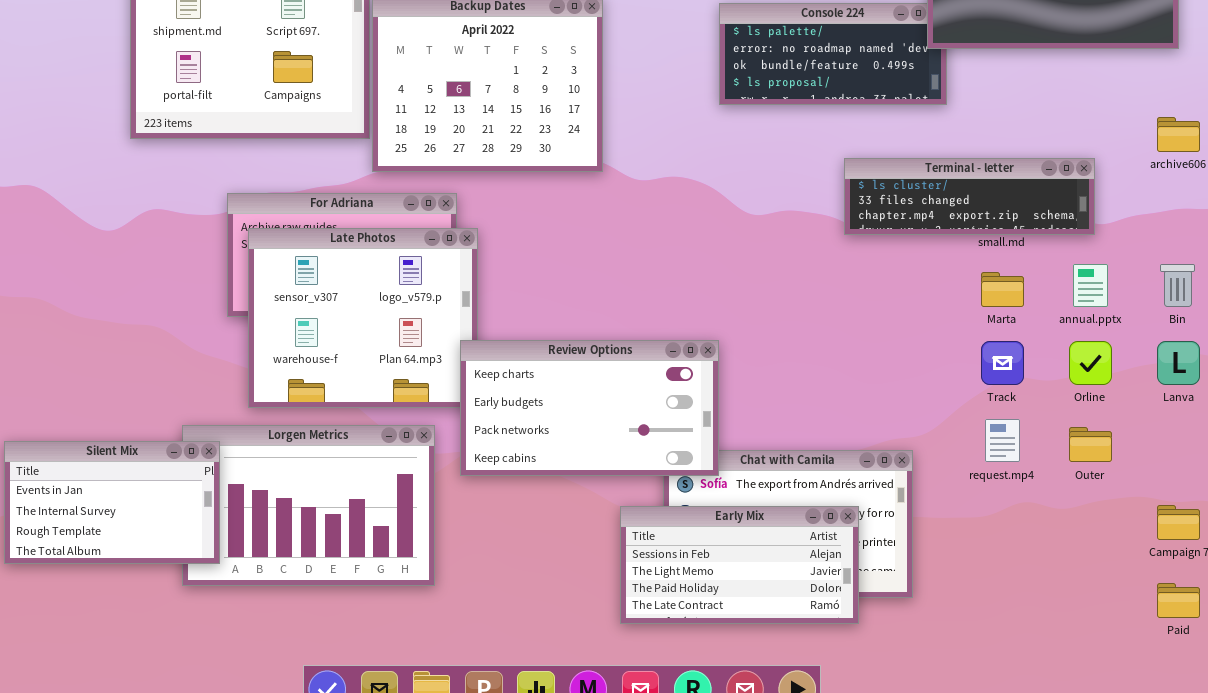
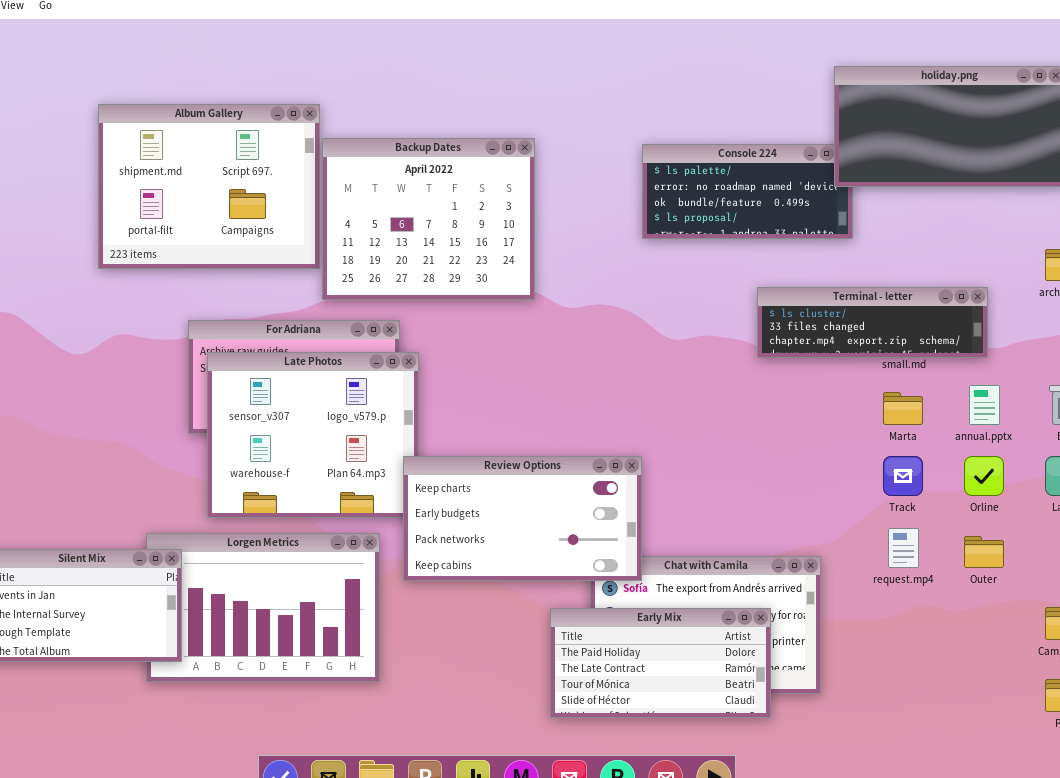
Early Mix: [620,506,859,624] -> [550,608,771,718], scrolled down 2 rows

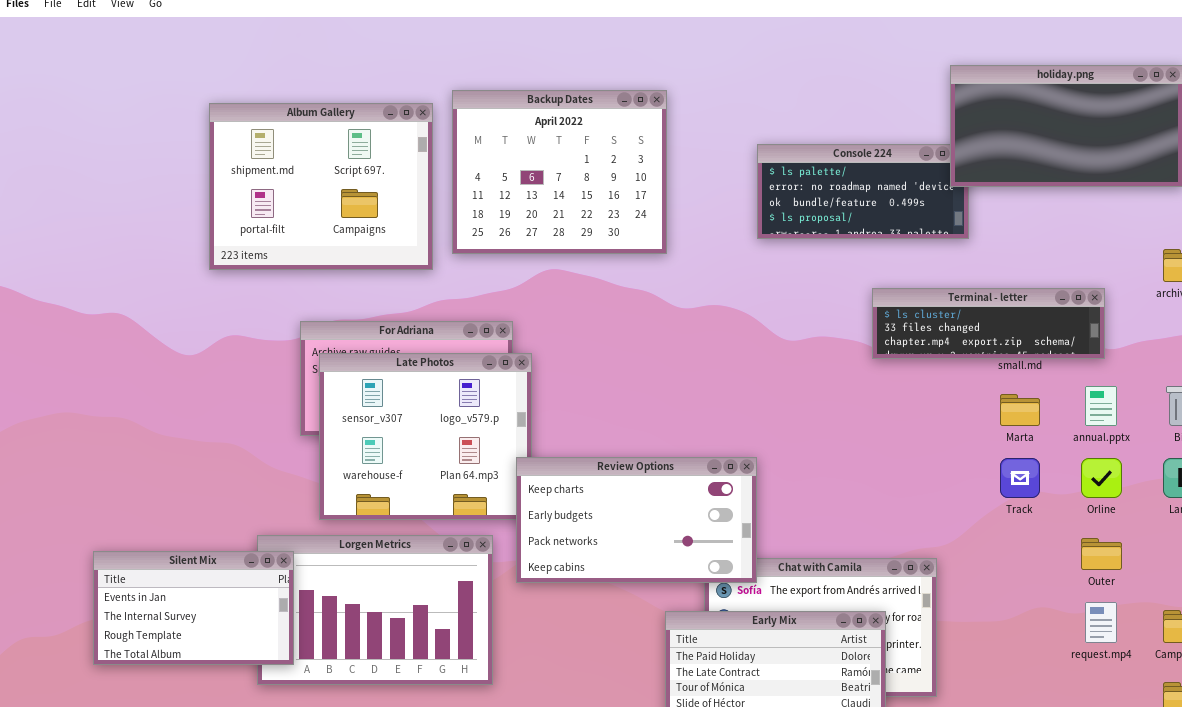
Backup Dates: [322,138,535,300] -> [452,90,667,254], moved
request.mp4: [888,528,919,568] -> [1085,602,1117,643], moved

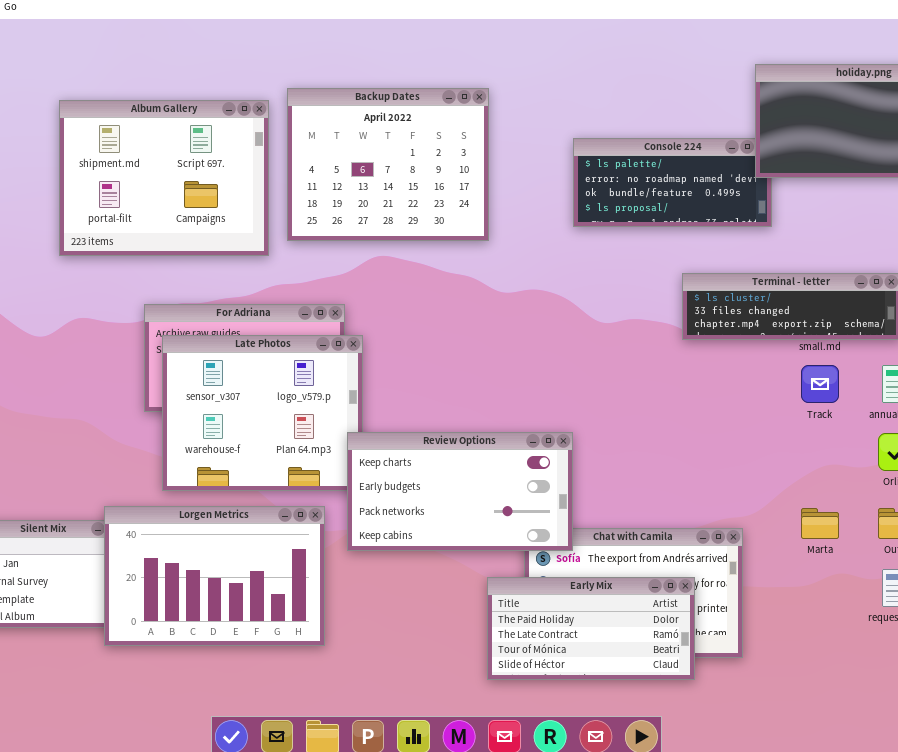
Marta: [1000,394,1040,426] -> [801,508,839,539], moved
Track: [1000,458,1040,498] -> [801,365,839,403], moved
Lorgen Metrics: [257,535,493,685] -> [104,506,325,646], raised

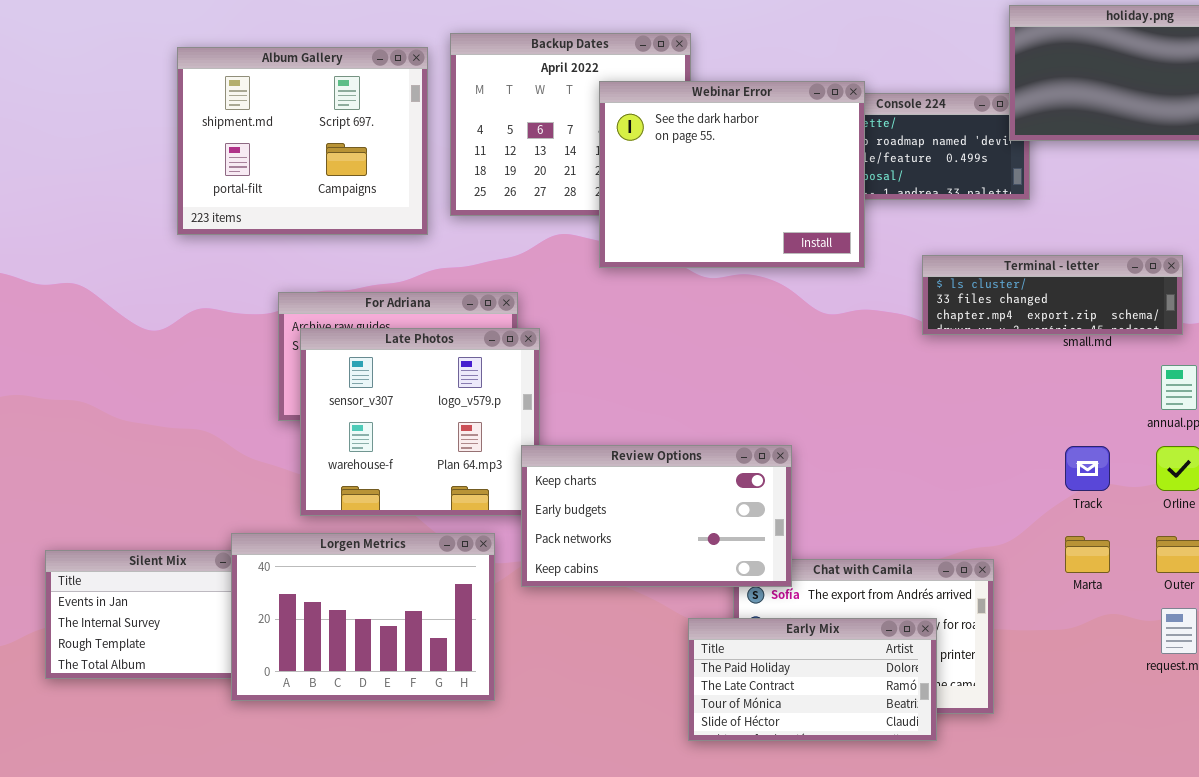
Webinar Error: none -> [599,81,865,268], opened
Track: [801,365,839,403] -> [1065,446,1110,491], moved

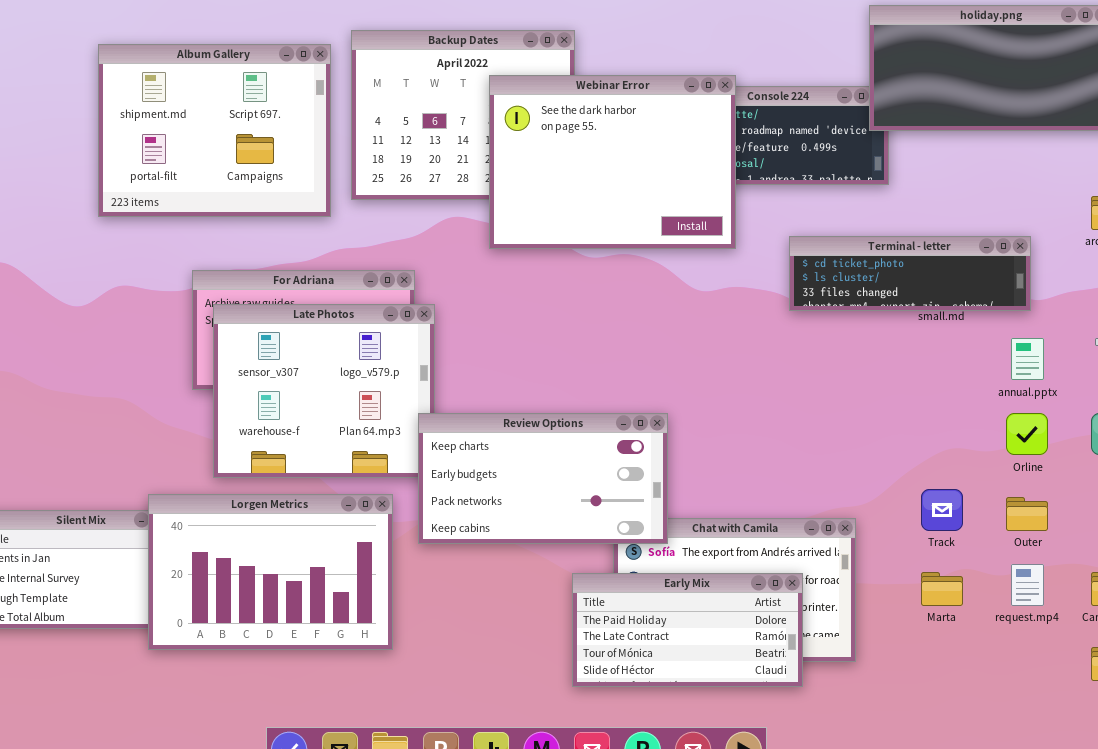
Terminal - letter: [922,255,1183,335] -> [789,236,1031,311], scrolled up 1 row
Track: [1065,446,1110,491] -> [921,489,963,531], moved
Marta: [1065,536,1110,573] -> [921,572,963,606], moved

